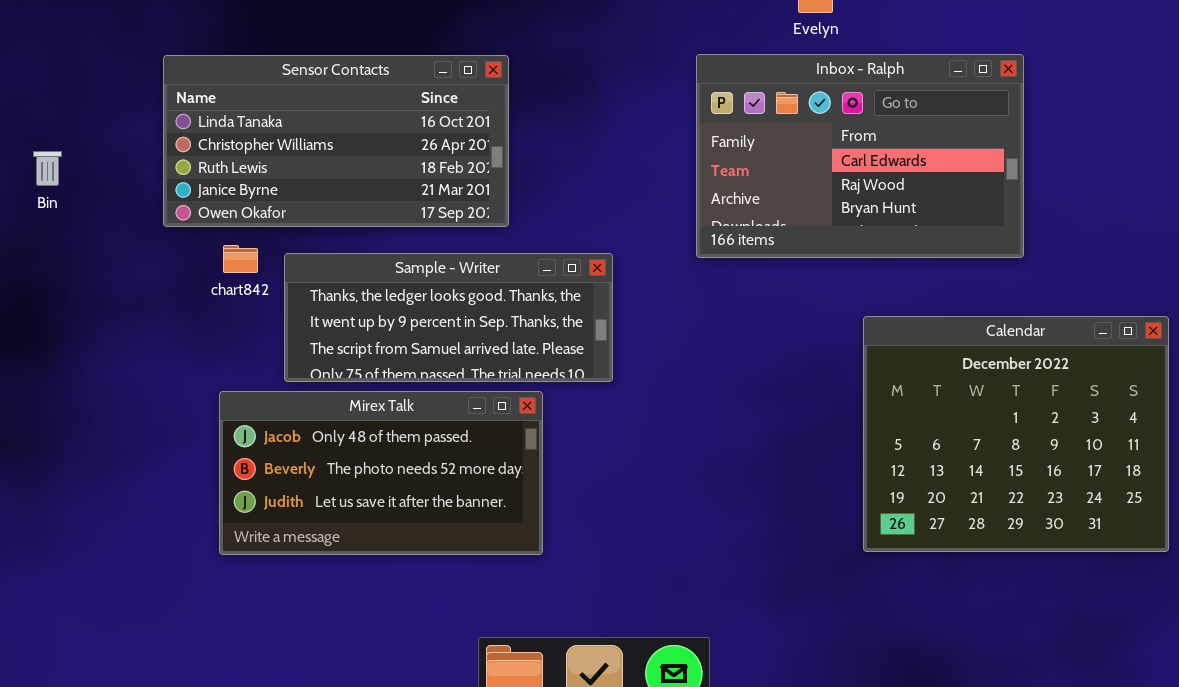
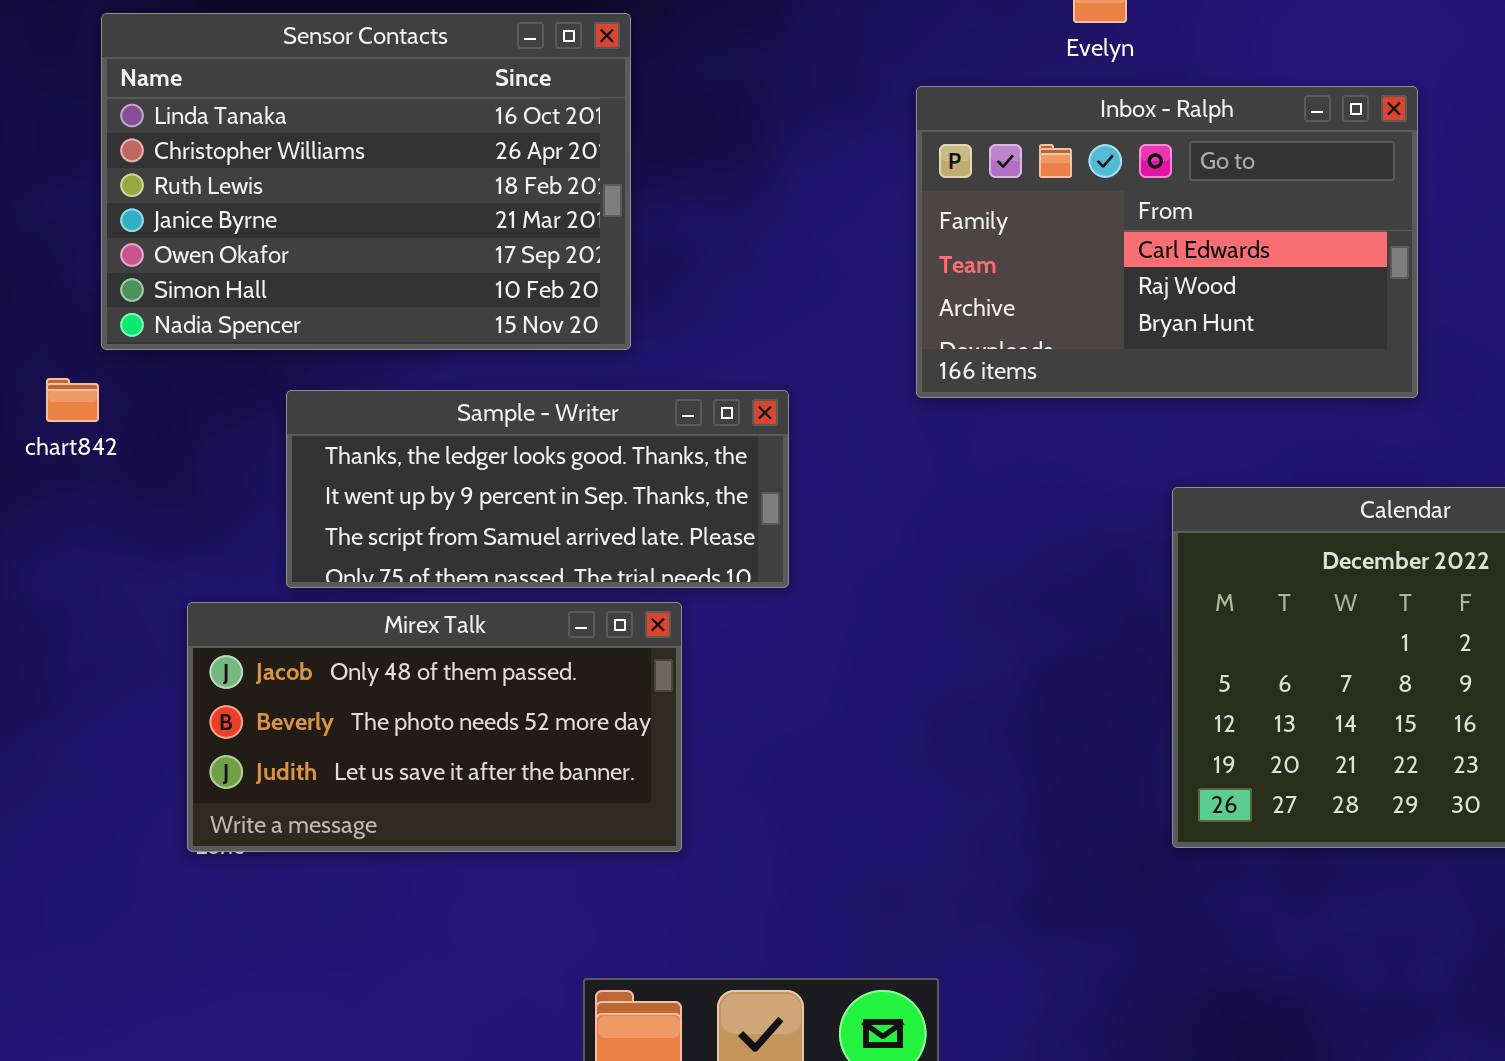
Sensor Contacts: [163,55,509,227] -> [101,13,631,350], resized
chart842: [223,245,258,273] -> [46,378,99,422], moved

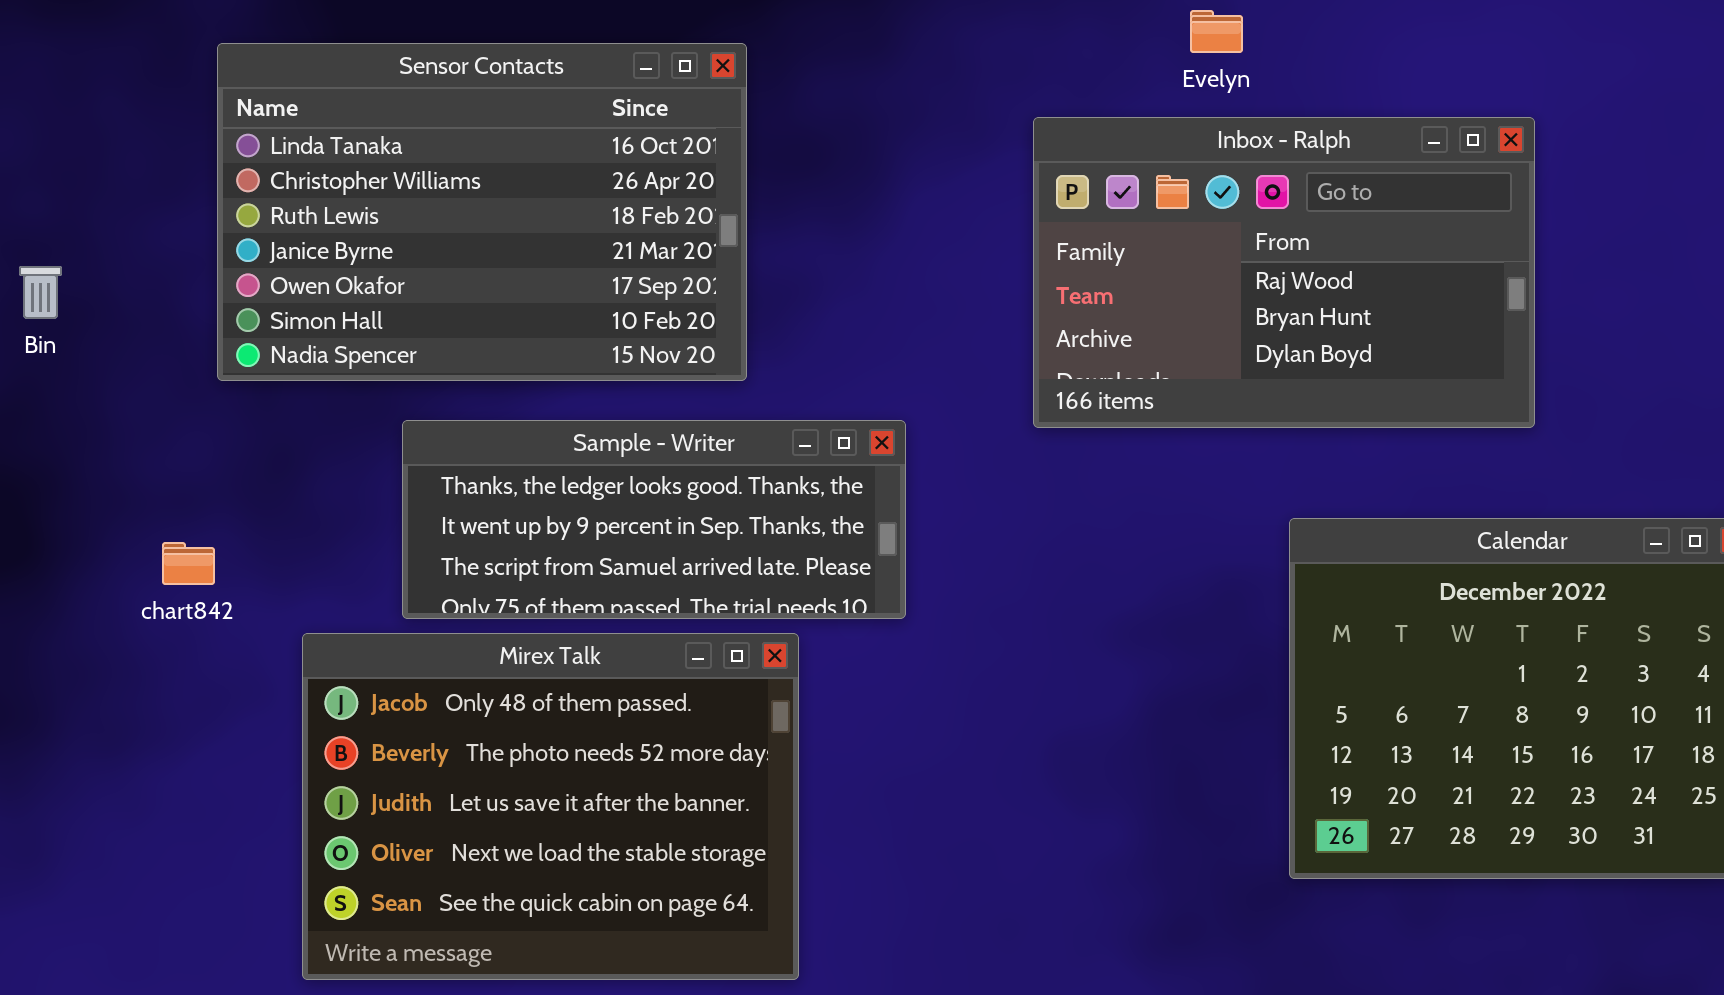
Inbox - Ralph: [916,86,1418,398] -> [1033,117,1535,428], scrolled down 1 row
chart842: [46,378,99,422] -> [162,542,215,585], moved
Mirex Talk: [187,602,682,852] -> [302,633,799,980], resized

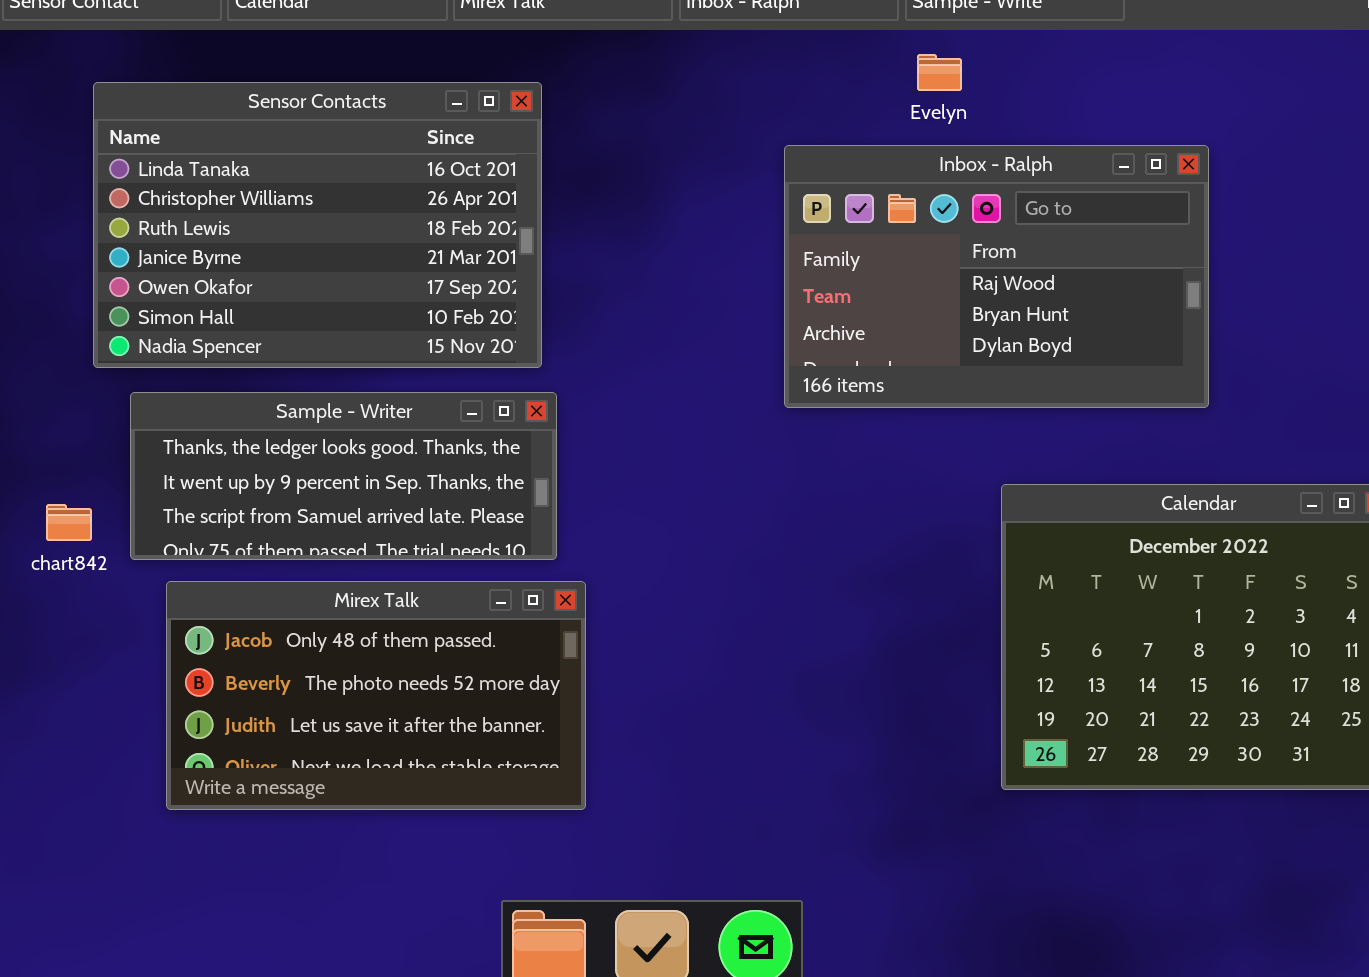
Sample - Writer: [402,420,906,619] -> [130,392,557,560], moved
Mirex Talk: [302,633,799,980] -> [166,581,586,810], resized

